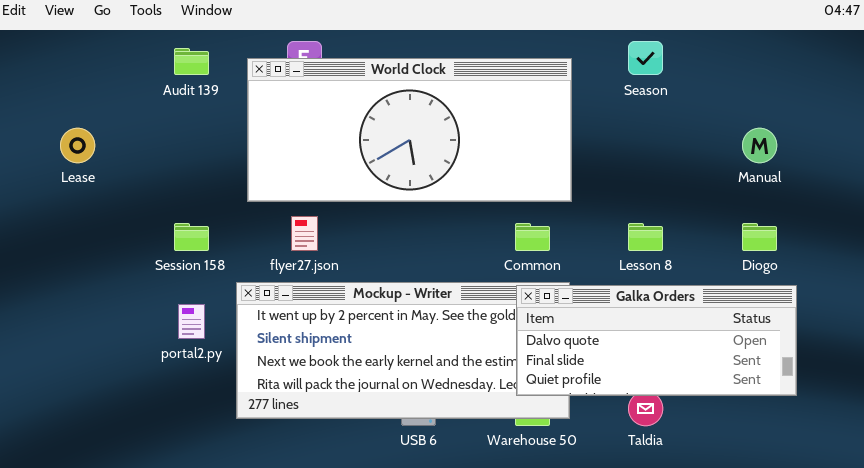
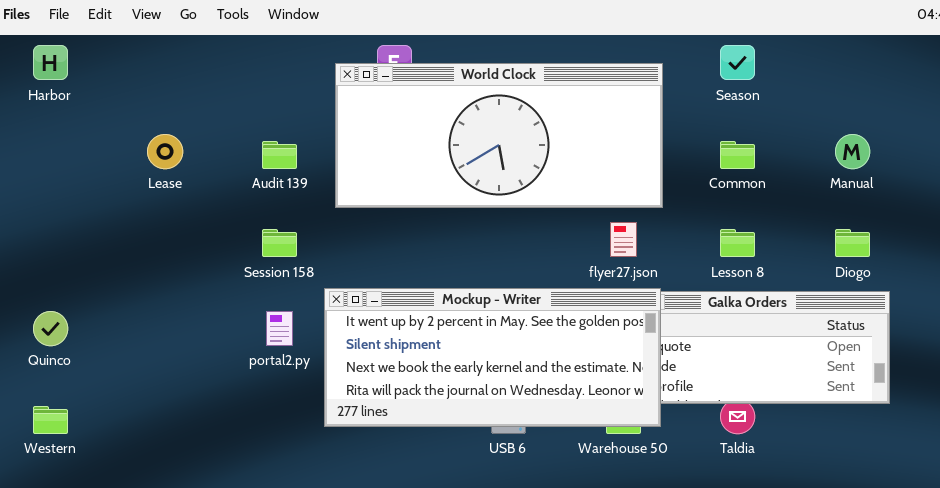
Audit 139: [174,48,209,75] -> [262,141,297,169], moved
flyer27.json: [291,216,318,251] -> [610,222,637,257], moved
Common: [515,223,550,251] -> [720,141,755,169], moved
Mockup - Writer: [236,282,570,419] -> [324,288,661,427], raised

